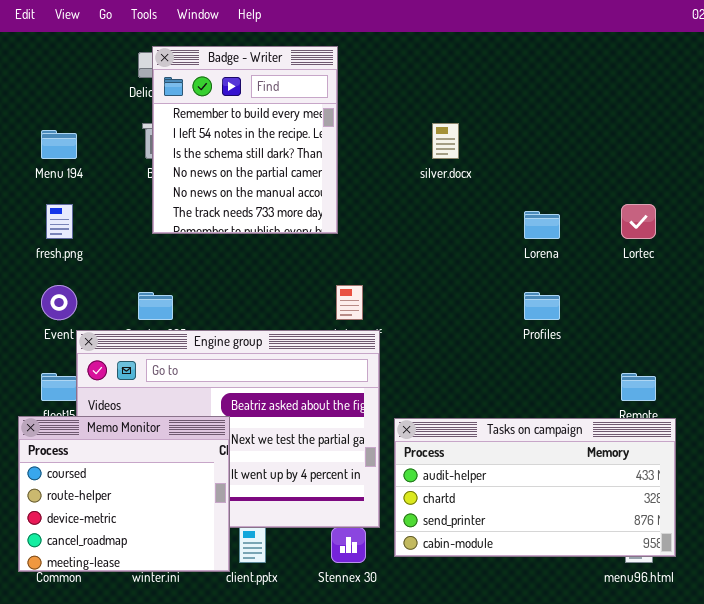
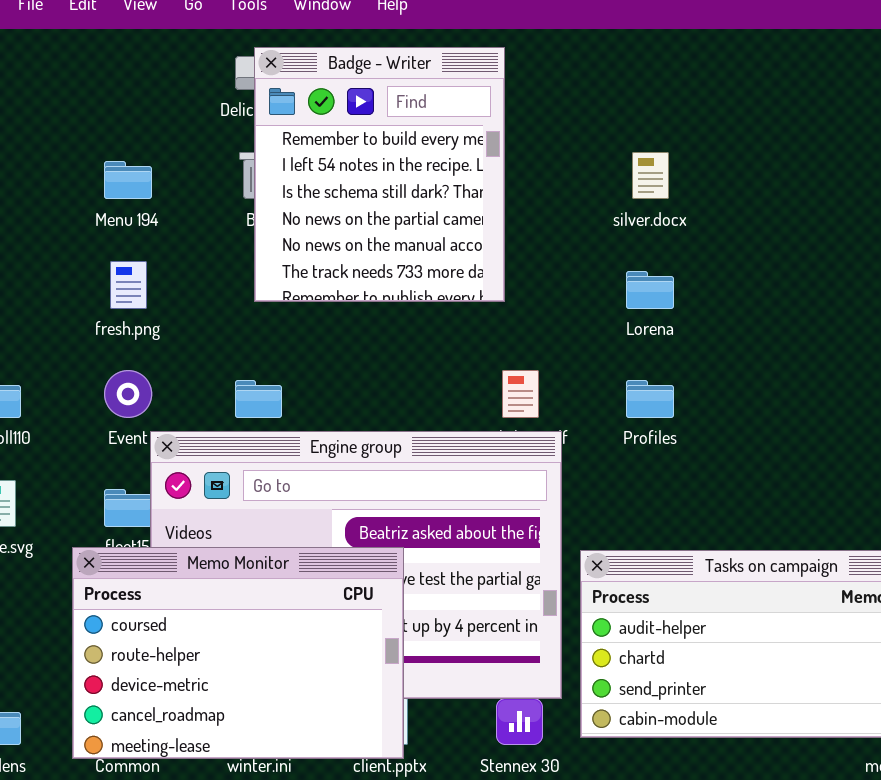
Lorena: [524,211,560,239] -> [626,271,674,309], moved
Profiles: [524,292,560,320] -> [626,380,674,418], moved
Memo Monitor: [18,416,230,572] -> [72,547,404,759], resized

